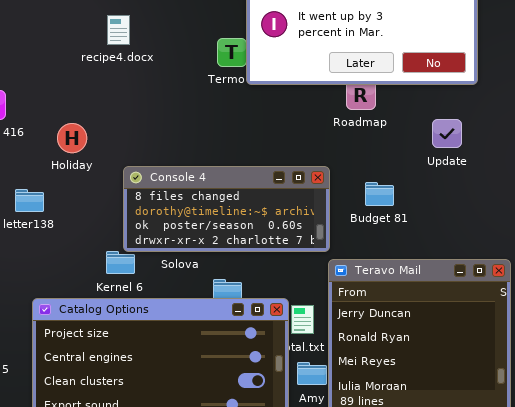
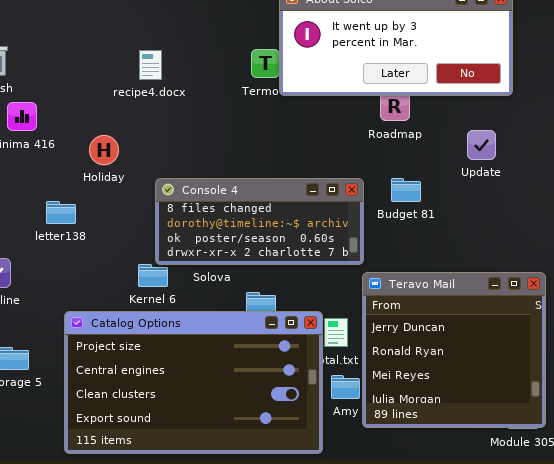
recipe4.docx: [107,15,130,45] -> [139,50,162,80], moved
Budget 81: [365,182,394,206] -> [391,178,421,202], moved

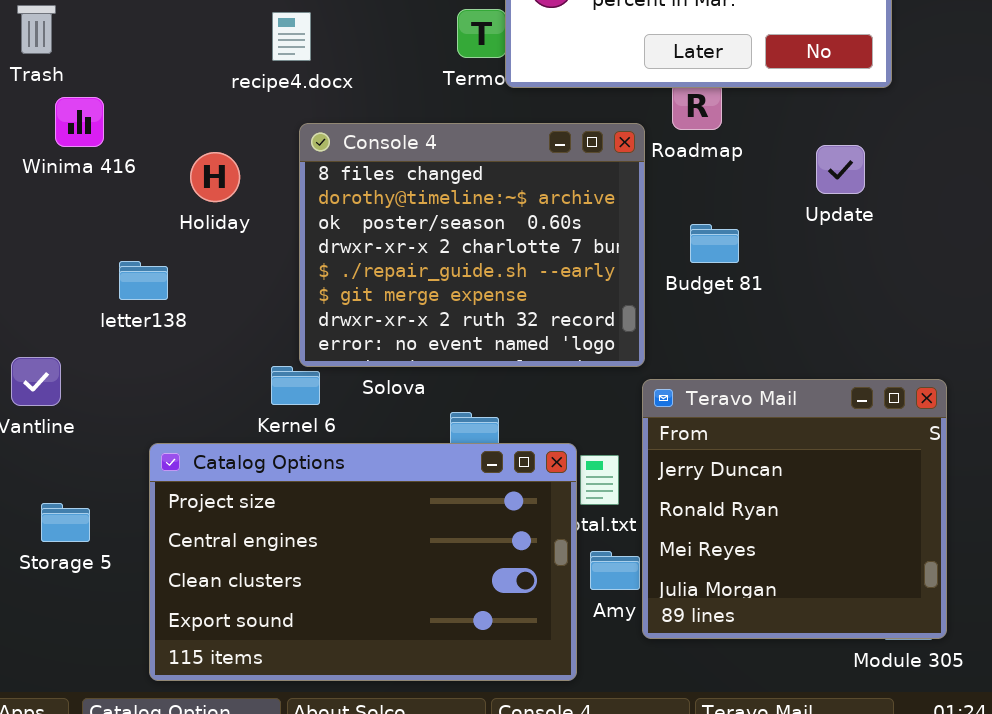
Console 4: [155,178,364,265] -> [299,123,645,367], resized

